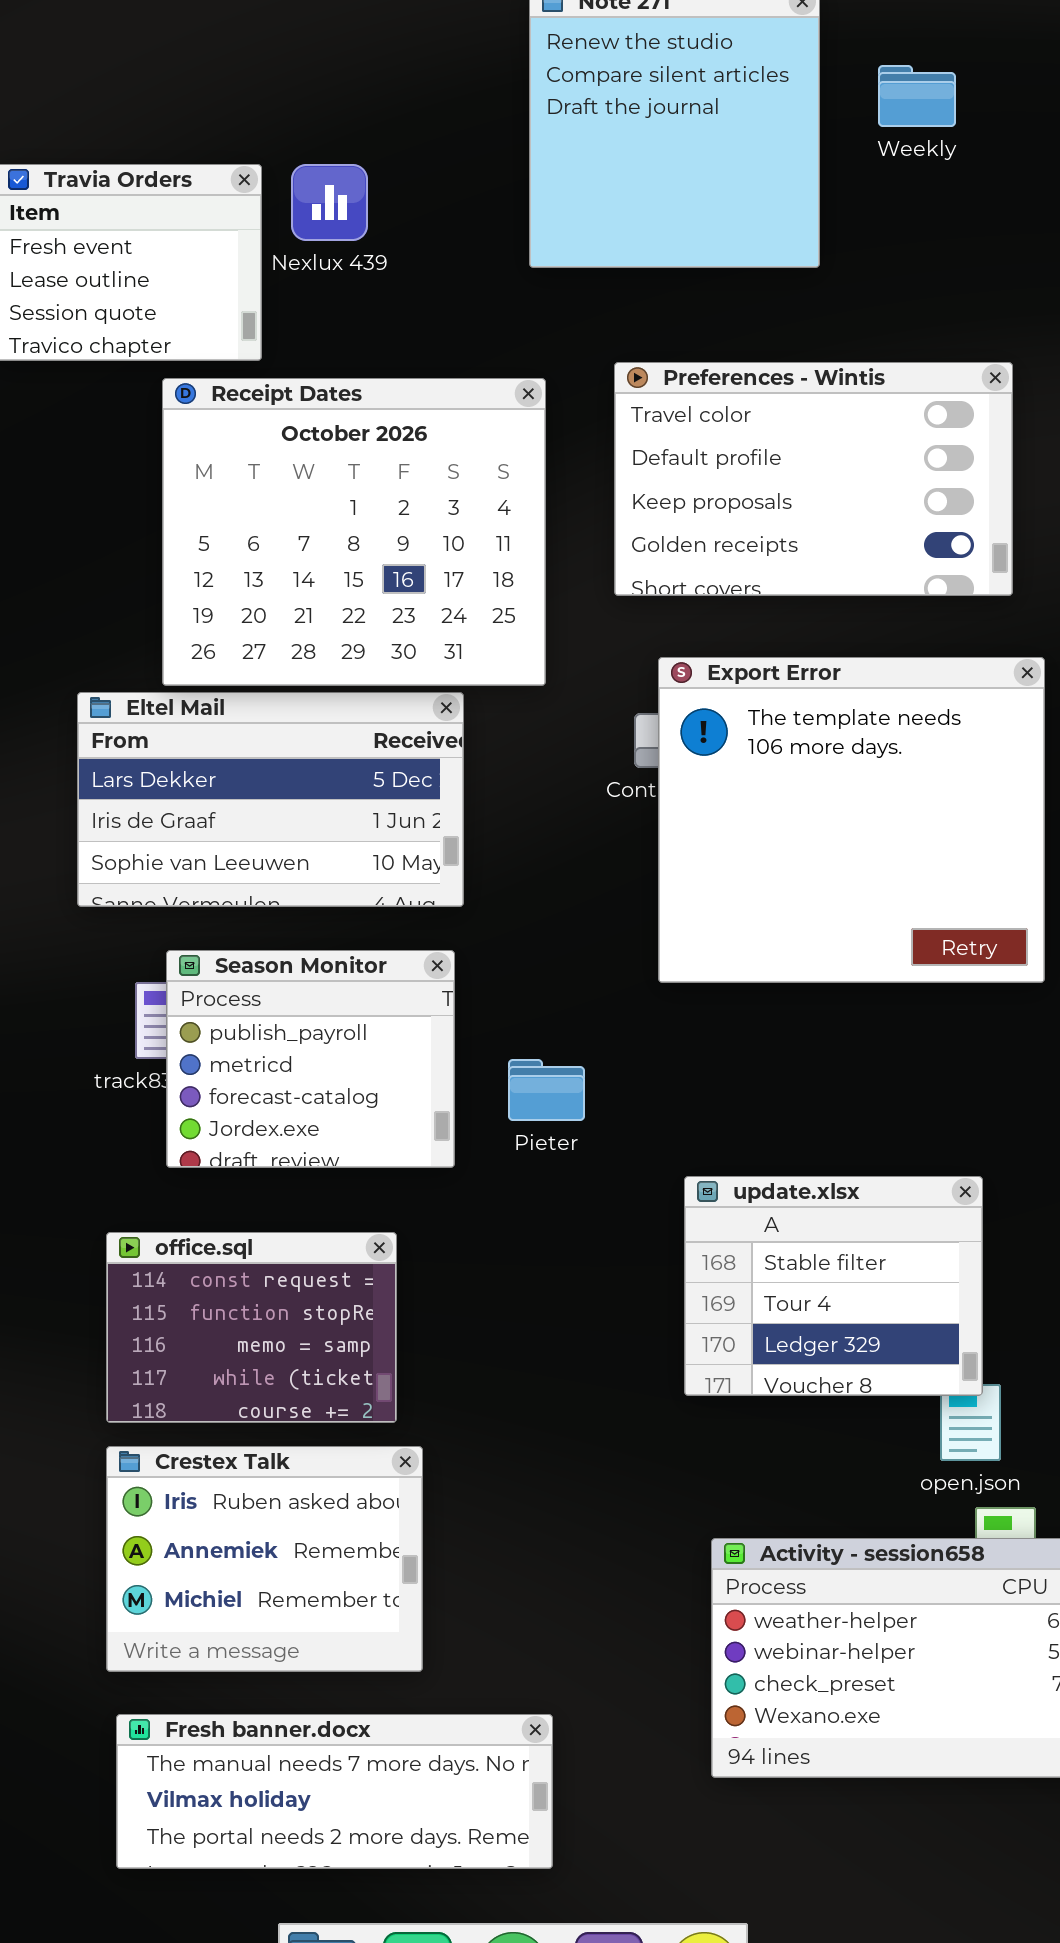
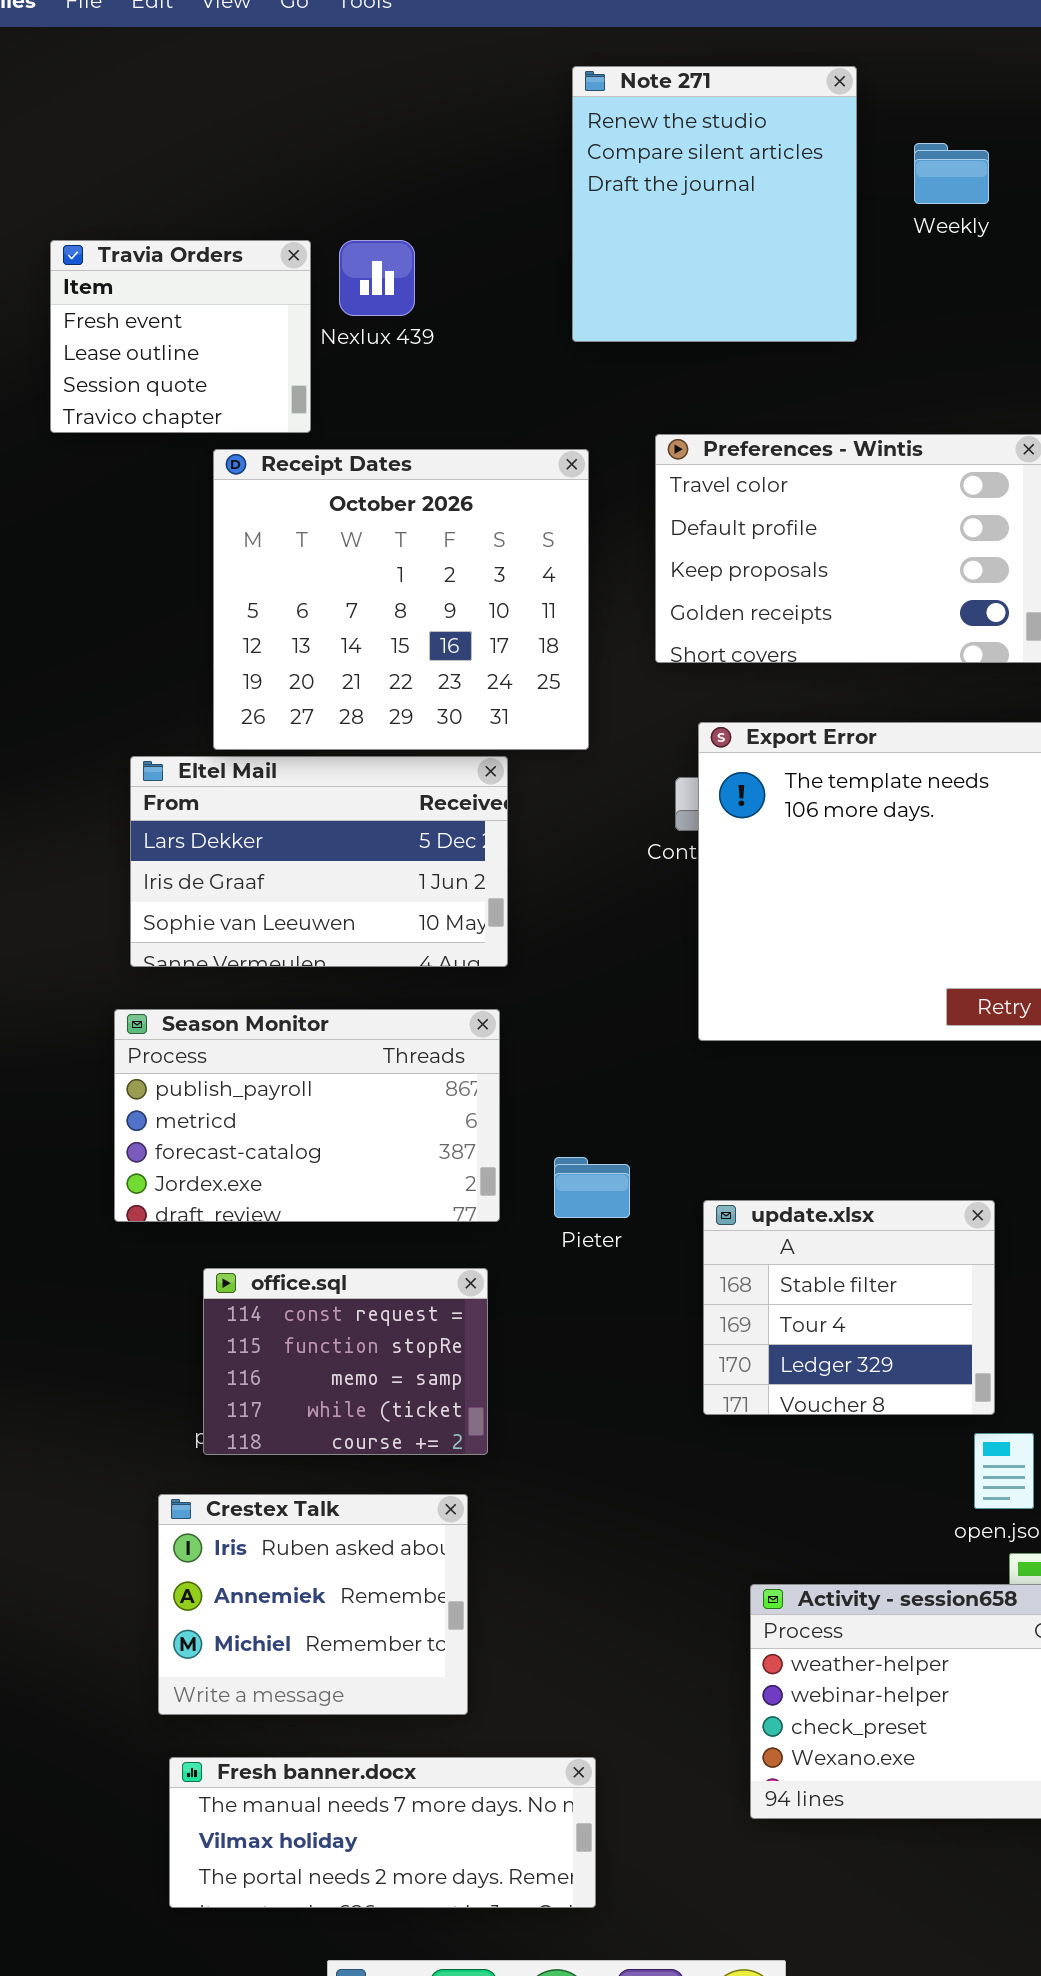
Season Monitor: [166,950,455,1168] -> [114,1009,500,1222], resized
Pieter: [508,1059,585,1121] -> [554,1157,630,1218], moved
update.xlsx: [684,1176,983,1396] -> [703,1200,995,1415], moved
office.sql: [106,1232,397,1423] -> [203,1268,488,1455], moved

